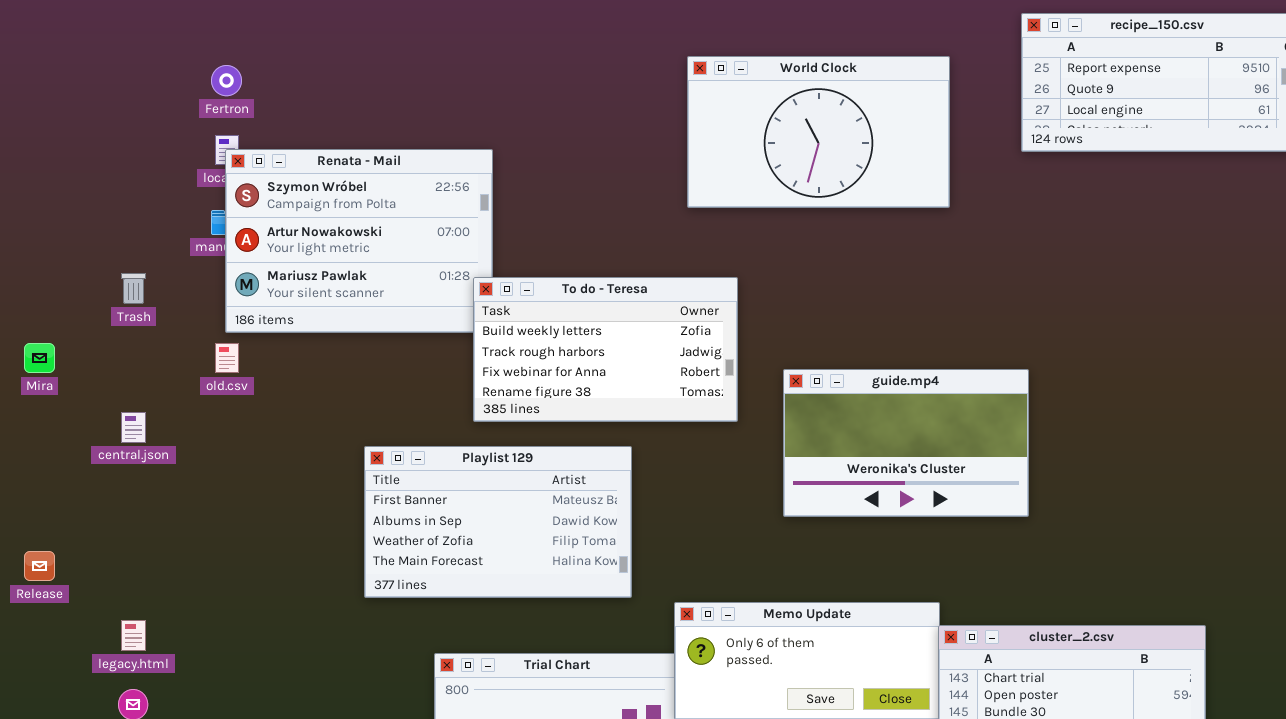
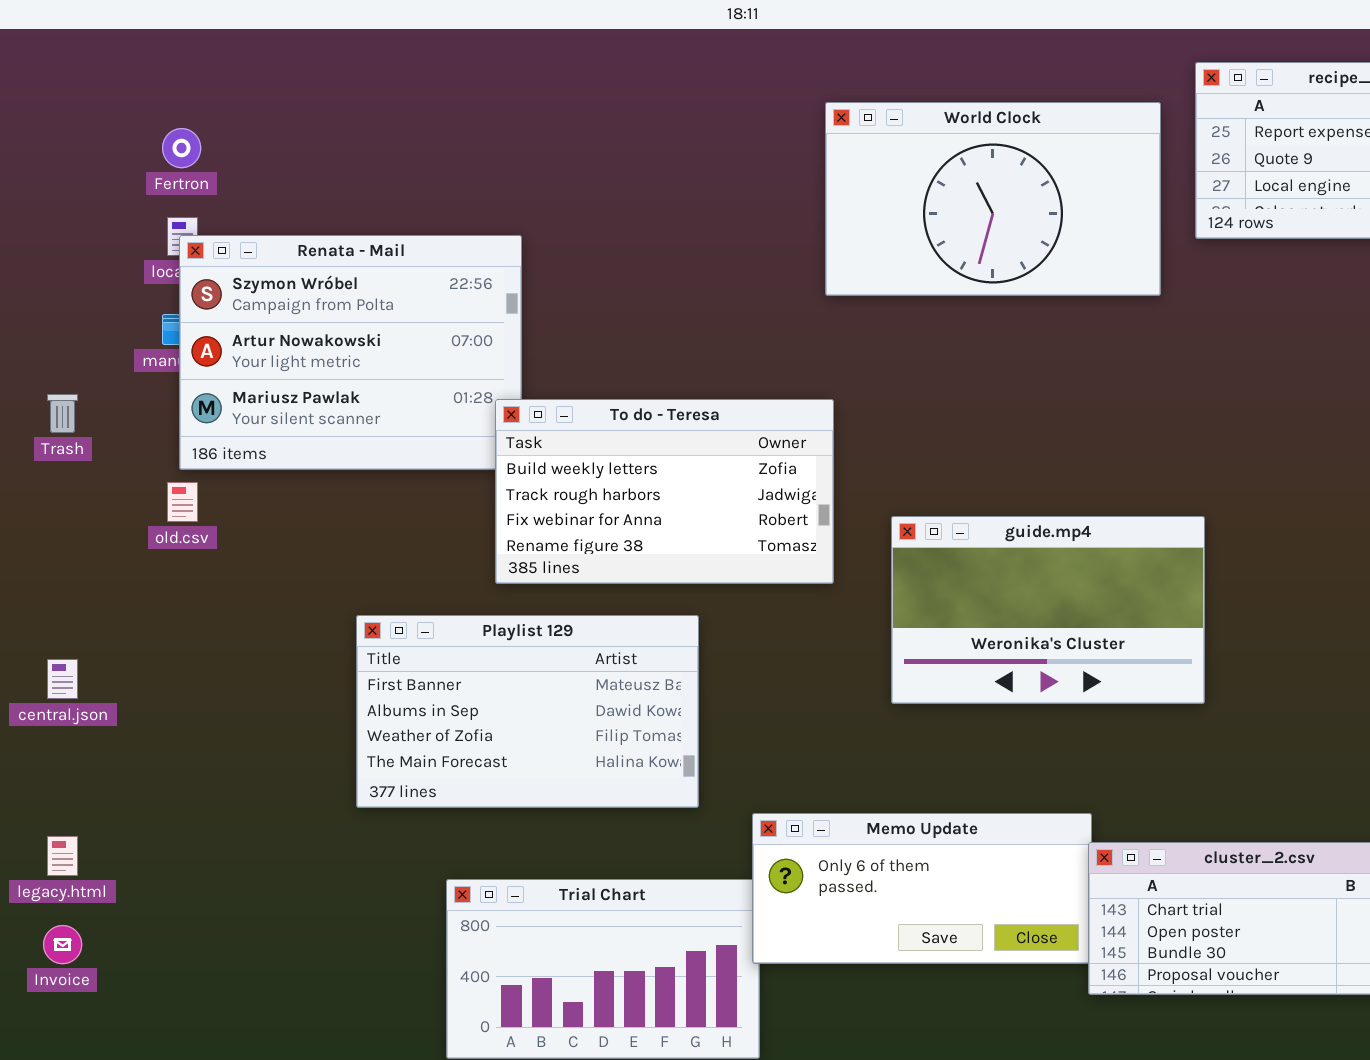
World Clock: [687,56,950,208] -> [825,102,1161,296], moved
central.json: [121,412,146,443] -> [47,659,78,699], moved

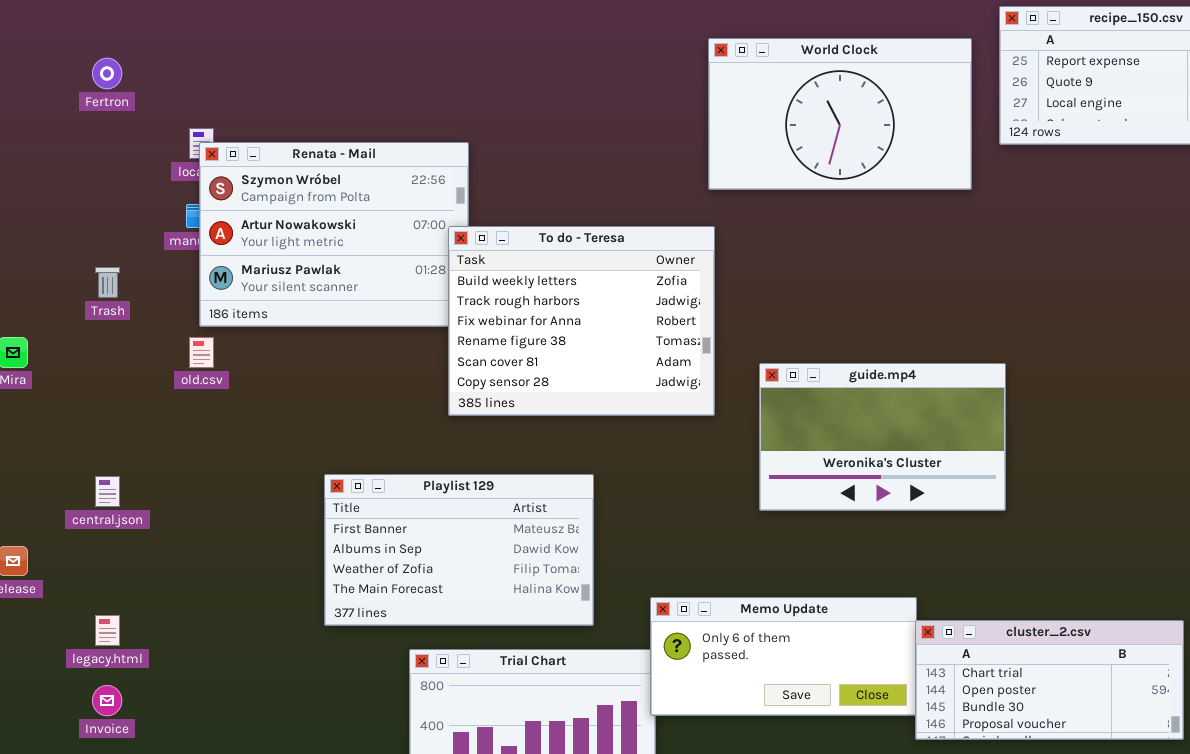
Fertron: [162,128,201,168] -> [92,58,122,89], moved
To do - Teresa: [495,399,834,584] -> [448,226,715,416], resized
Playlist 129: [356,615,699,808] -> [324,474,594,626], moved

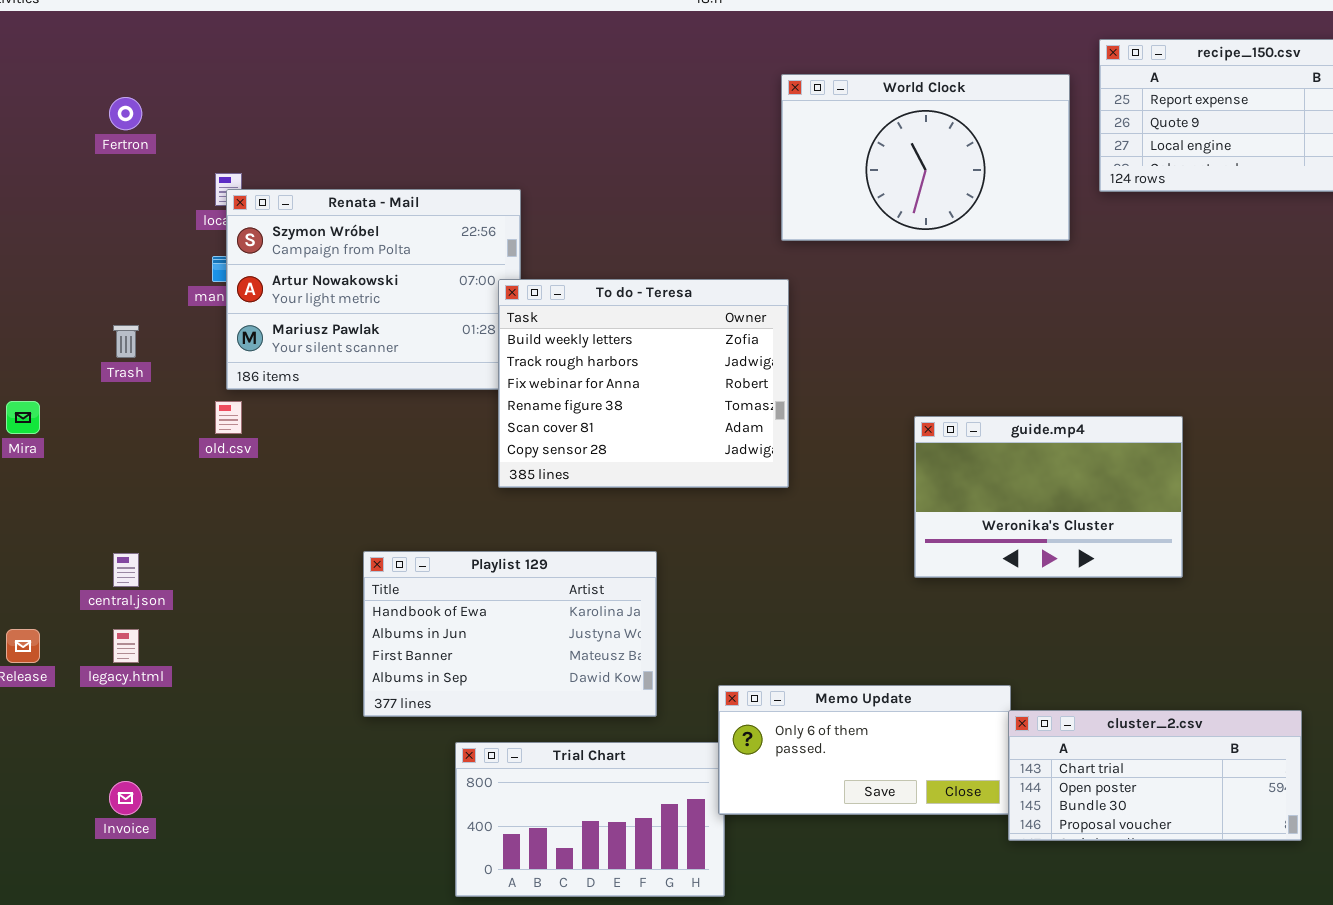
guide.mp4: [759,363,1006,511] -> [914,416,1183,578], moved
Playlist 129: [324,474,594,626] -> [363,551,657,717], scrolled up 2 rows
legacy.html: [95,615,120,646] -> [113,629,139,663], moved

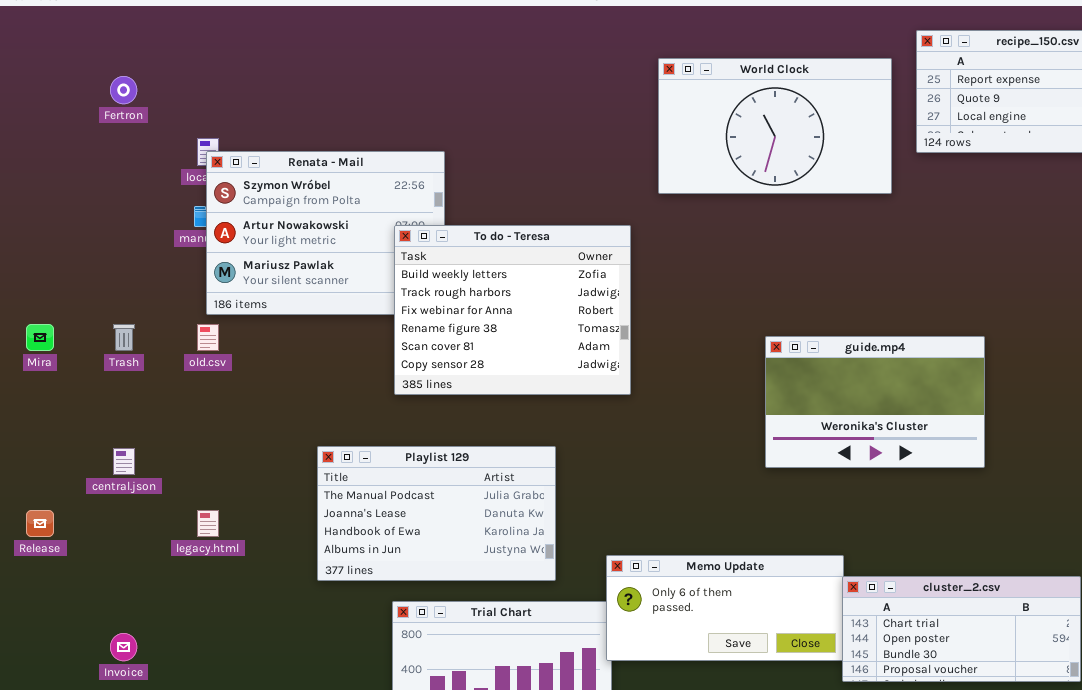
To do - Teresa: [498,279,789,488] -> [394,225,631,395], moved
Trash: [113,325,139,358] -> [113,324,135,351], moved
Playlist 129: [363,551,657,717] -> [317,446,556,581], scrolled up 2 rows
legacy.html: [113,629,139,663] -> [197,510,219,537], moved

